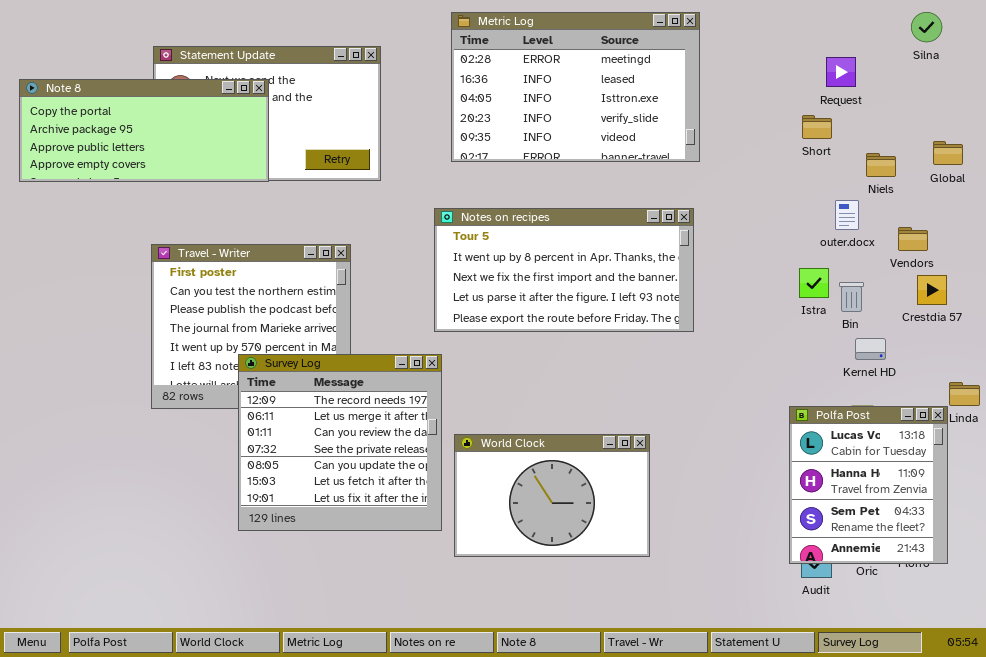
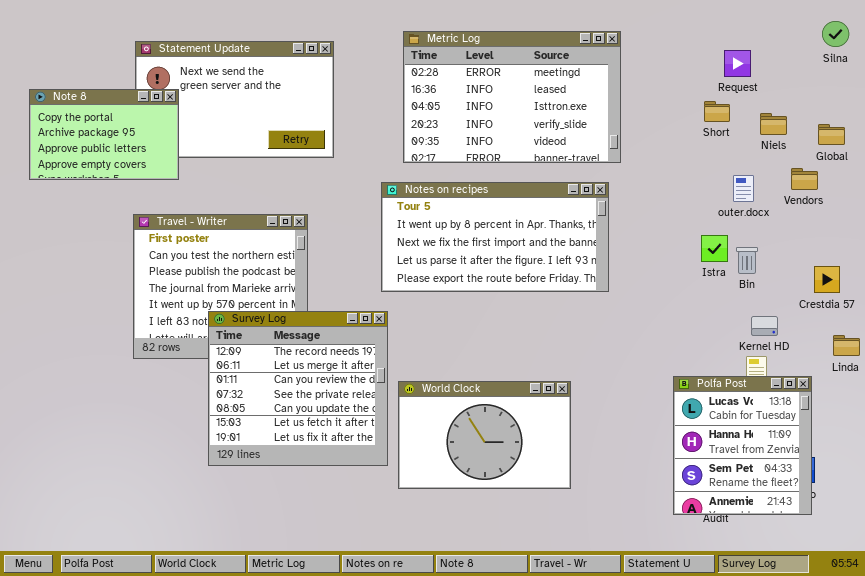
Metric Log: [451,12,700,162] -> [403,31,621,163], moved
Silna: [911,12,942,42] -> [822,21,849,47], moved
Note 8: [19,79,269,182] -> [29,89,179,180], moved, resized
Niels: [866,153,896,177] -> [760,113,787,135], moved
Vendors: [898,227,928,251] -> [791,168,818,190], moved
Crestdia 57: [917,275,947,305] -> [814,266,840,293], moved
Kernel HD: [855,338,886,360] -> [751,316,778,336], moved
Polfa Post: [789,406,948,564] -> [673,376,812,515], moved

